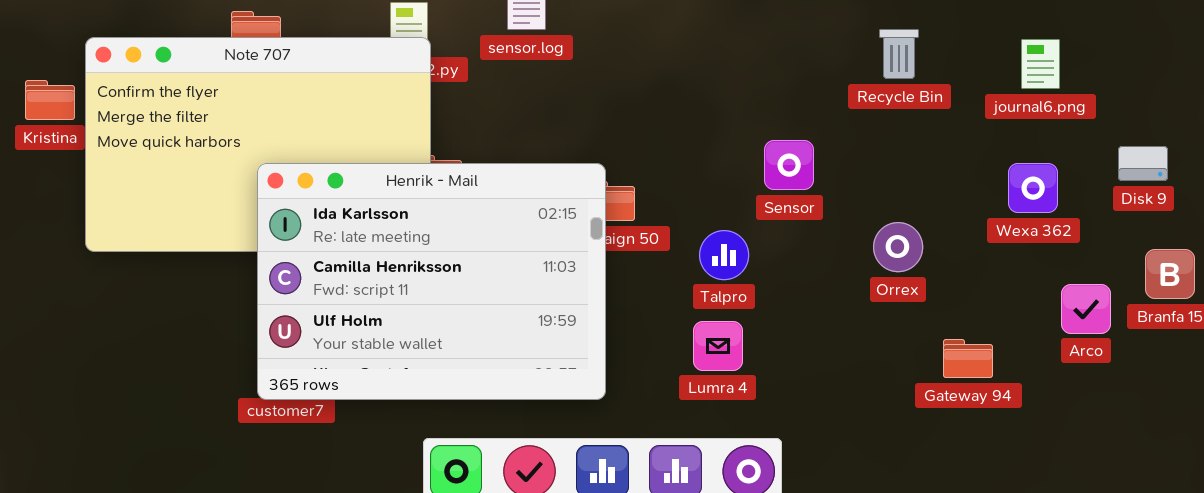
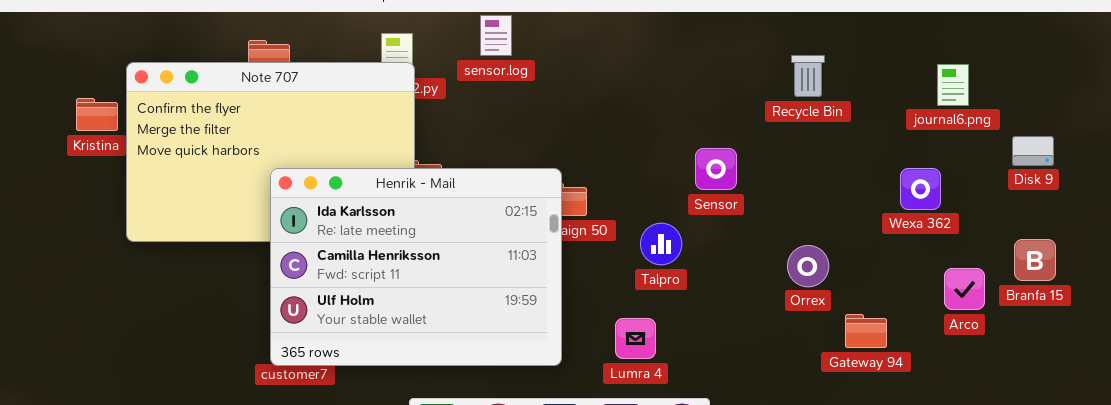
journal6.png: [1021,39,1060,89] -> [937,64,969,106], moved
Disk 9: [1118,146,1168,181] -> [1012,136,1054,166], moved
Orrex: [873,222,923,272] -> [787,245,829,287], moved
Lumra 4: [693,321,743,371] -> [615,318,656,359], moved

